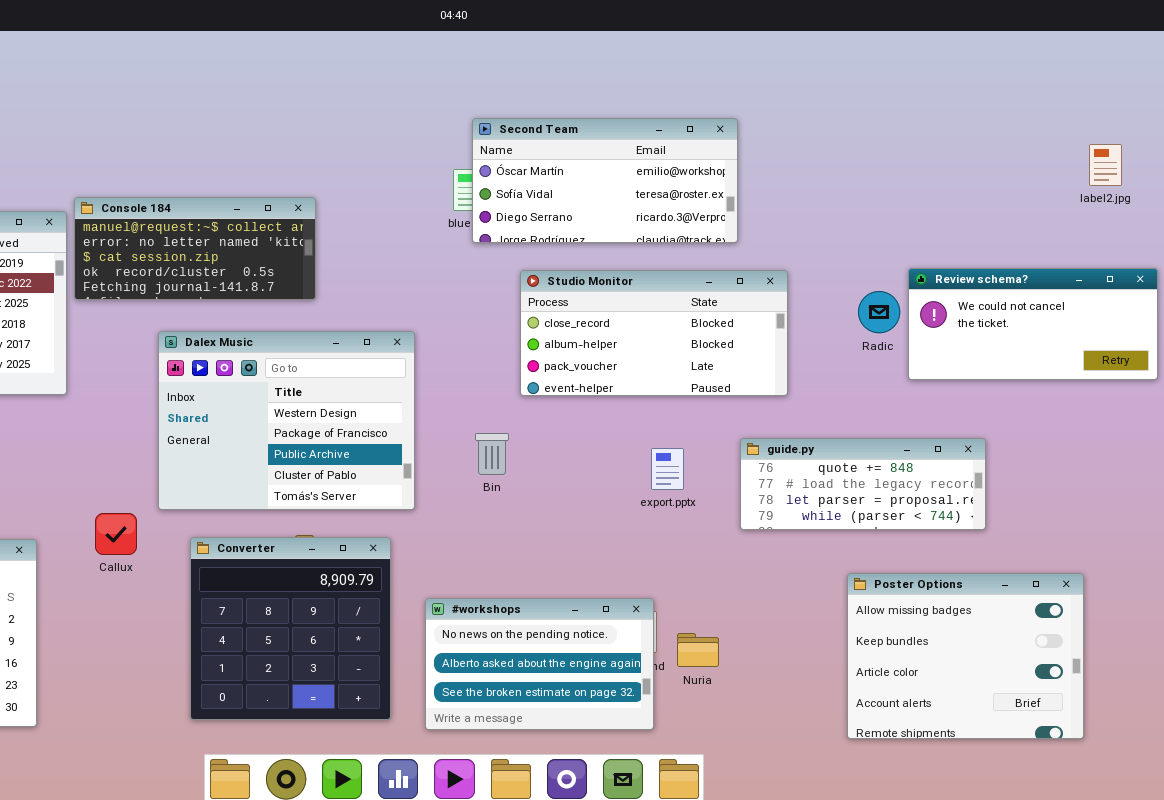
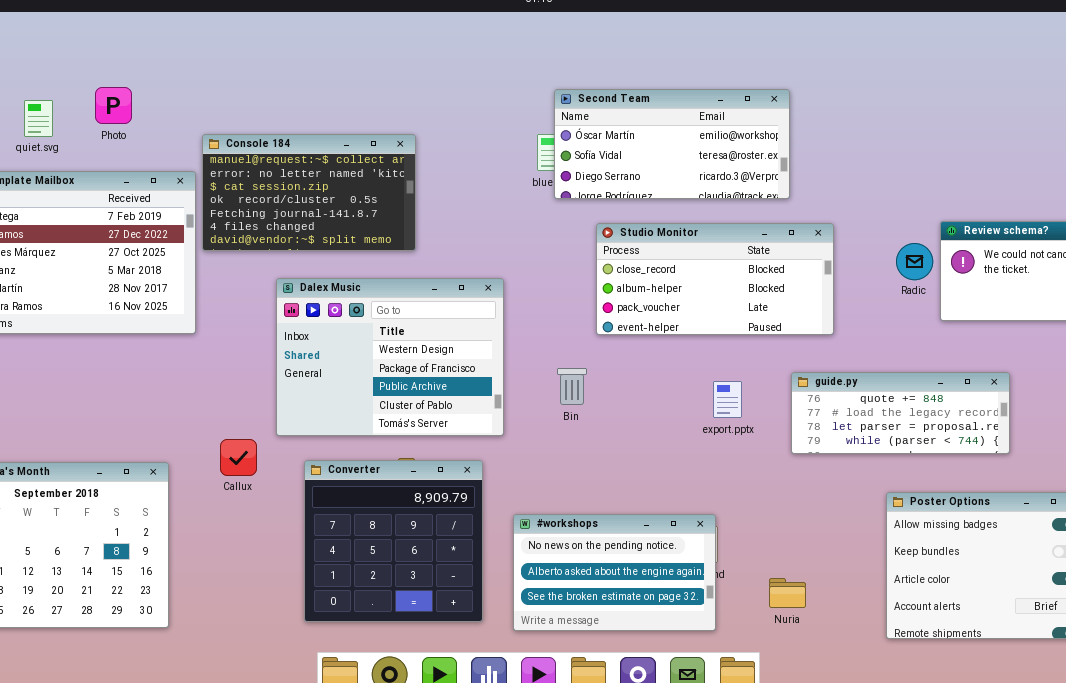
Console 184: [74,197,316,300] -> [202,134,416,251], resized
Nuria: [677,633,719,667] -> [769,578,806,608], moved

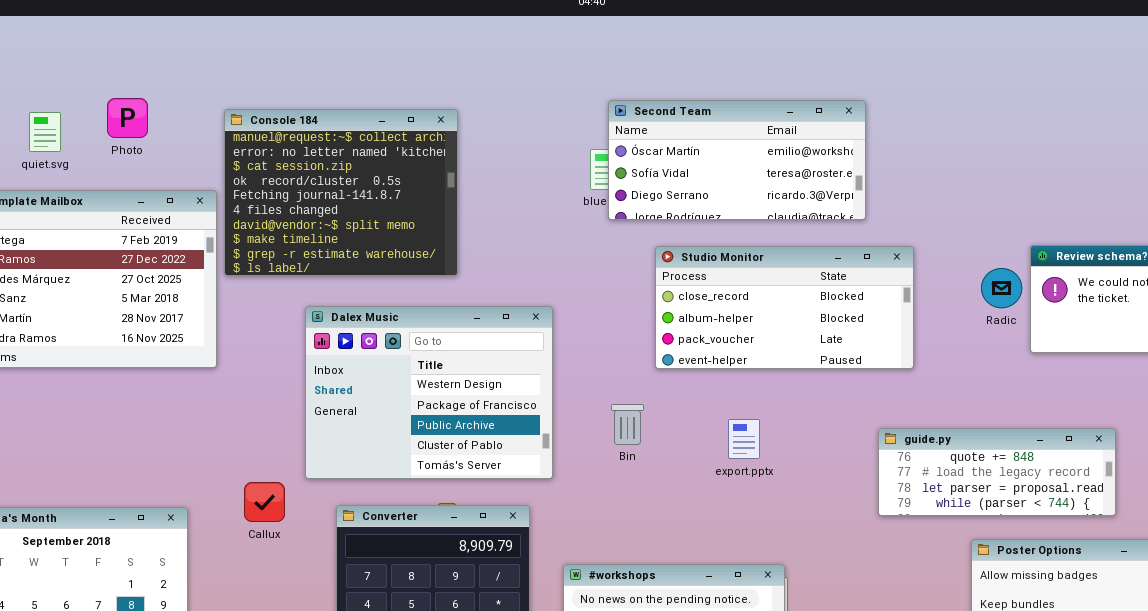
Console 184: [202,134,416,251] -> [224,109,458,276], resized
guide.py: [791,372,1010,454] -> [878,428,1116,516], moved
export.pptx: [713,381,742,418] -> [728,419,760,459], moved

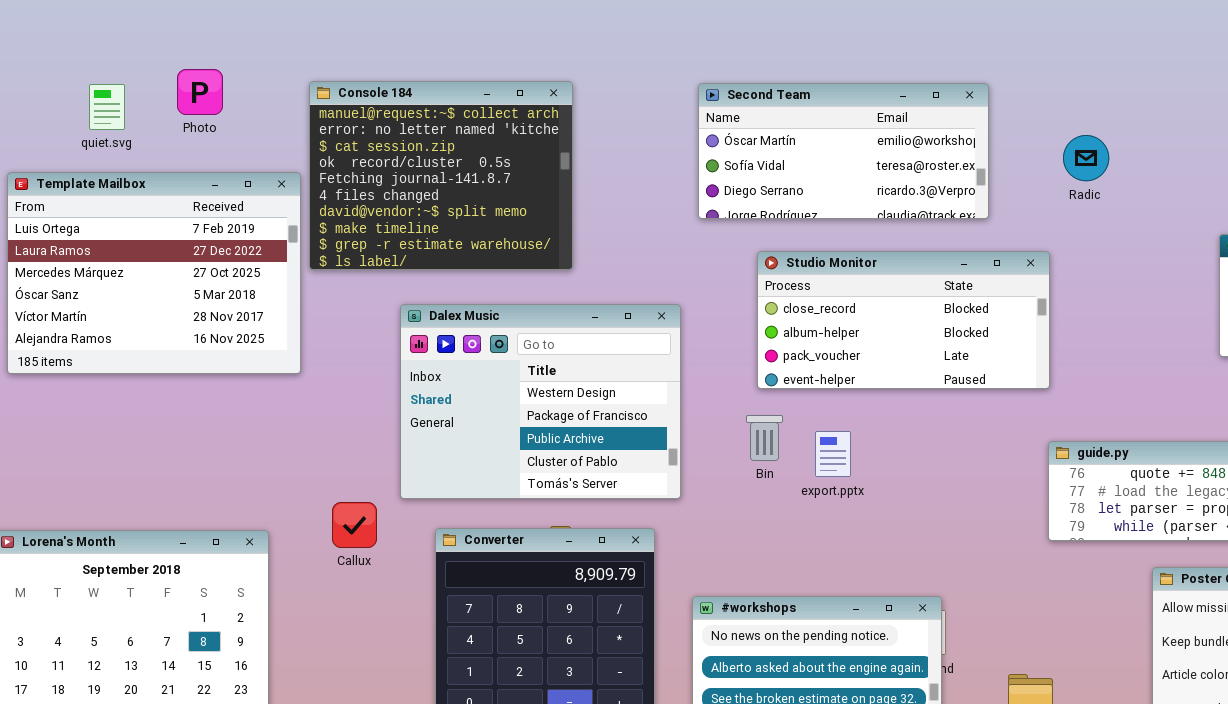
Second Team: [608,100,866,220] -> [698,83,989,219], moved
Studio Monitor: [655,246,914,369] -> [757,251,1050,389], moved
Radic: [981,268,1022,308] -> [1063,135,1109,181], moved
export.pptx: [728,419,760,459] -> [815,431,851,477], moved

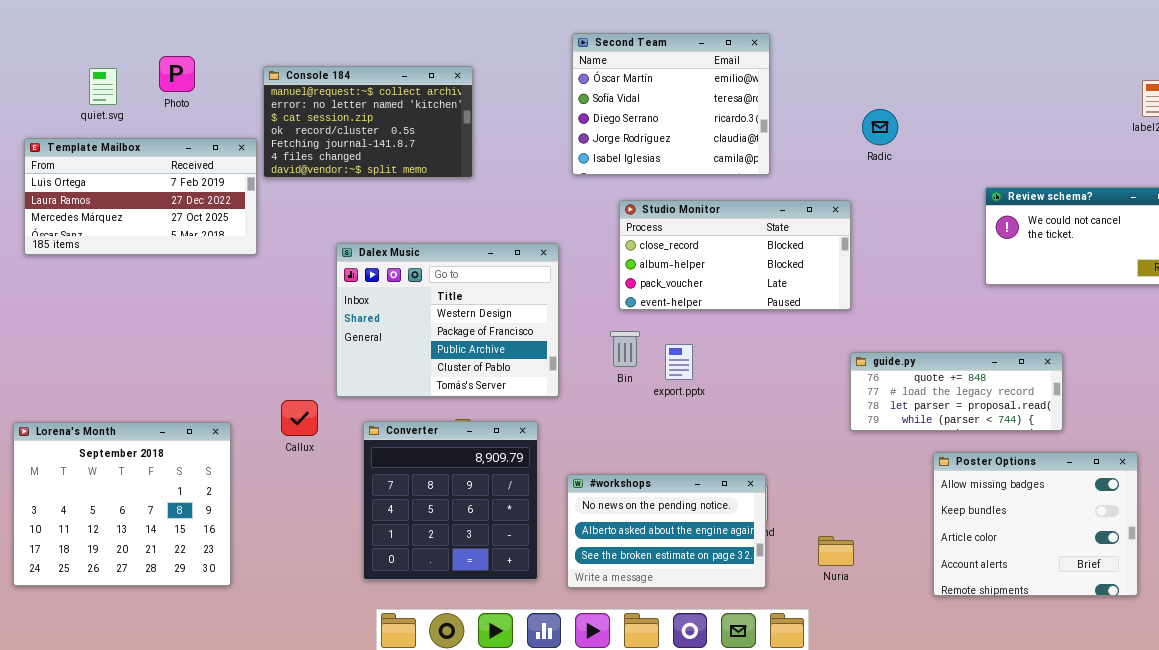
Console 184: [309,81,573,270] -> [263,66,473,178], resized
Second Team: [698,83,989,219] -> [572,33,770,175], resized
Template Mailbox: [7,172,301,374] -> [24,138,257,255], resized

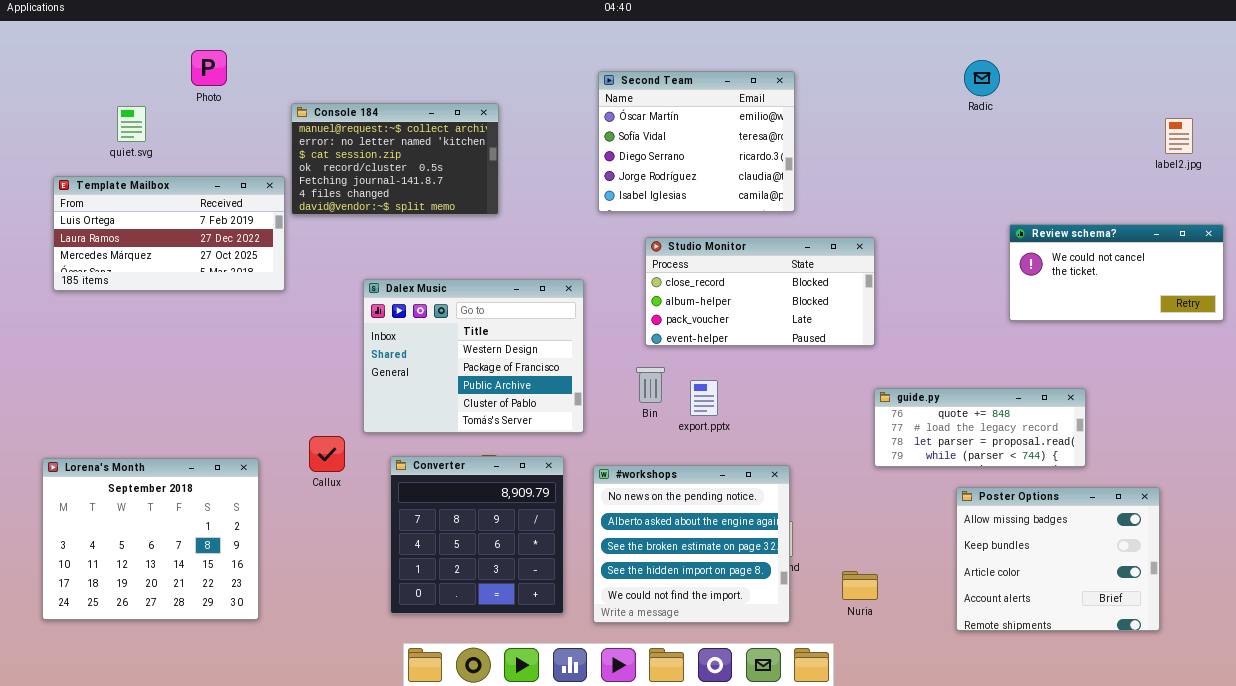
Photo: [159,56,195,92] -> [191,50,227,86], moved
Radic: [862,109,898,145] -> [964,60,1000,96], moved
#workshops: [567,474,766,588] -> [593,465,790,623], resized

